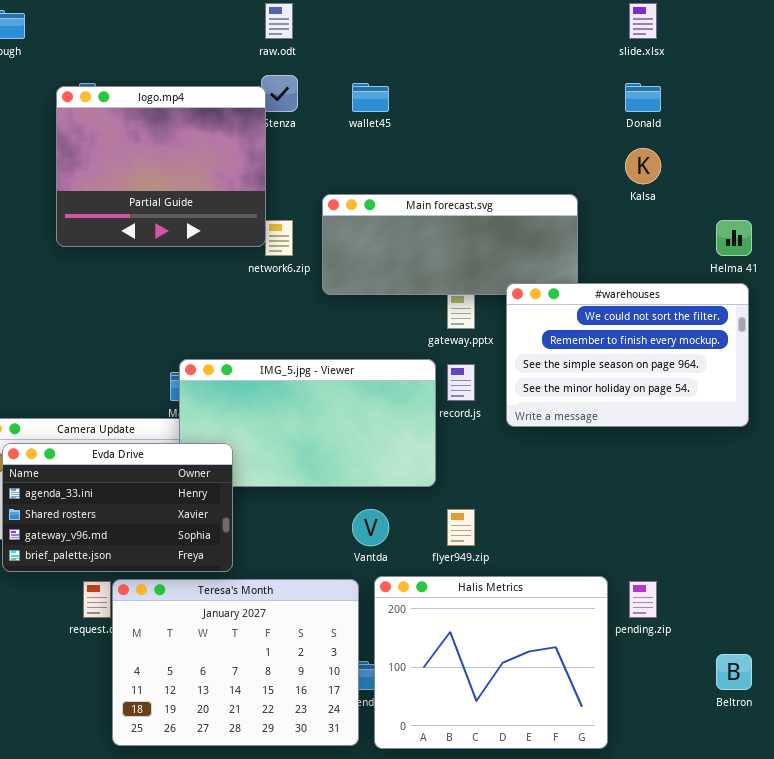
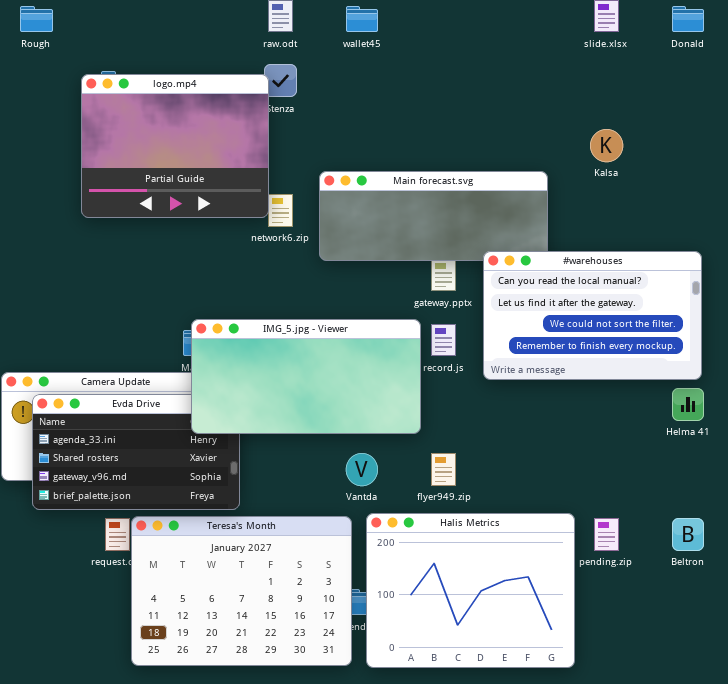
wallet45: [352,83,389,112] -> [346,6,378,32], moved
Donald: [625,83,661,112] -> [672,6,704,32], moved
Helma 41: [716,220,752,256] -> [672,388,704,421], moved
#warehouses: [506,283,749,427] -> [483,251,702,380], scrolled up 2 rows
IMG_5.jpg - Viewer: [179,359,436,487] -> [191,319,421,434], raised
Beltron: [716,654,752,690] -> [672,518,704,551], moved

